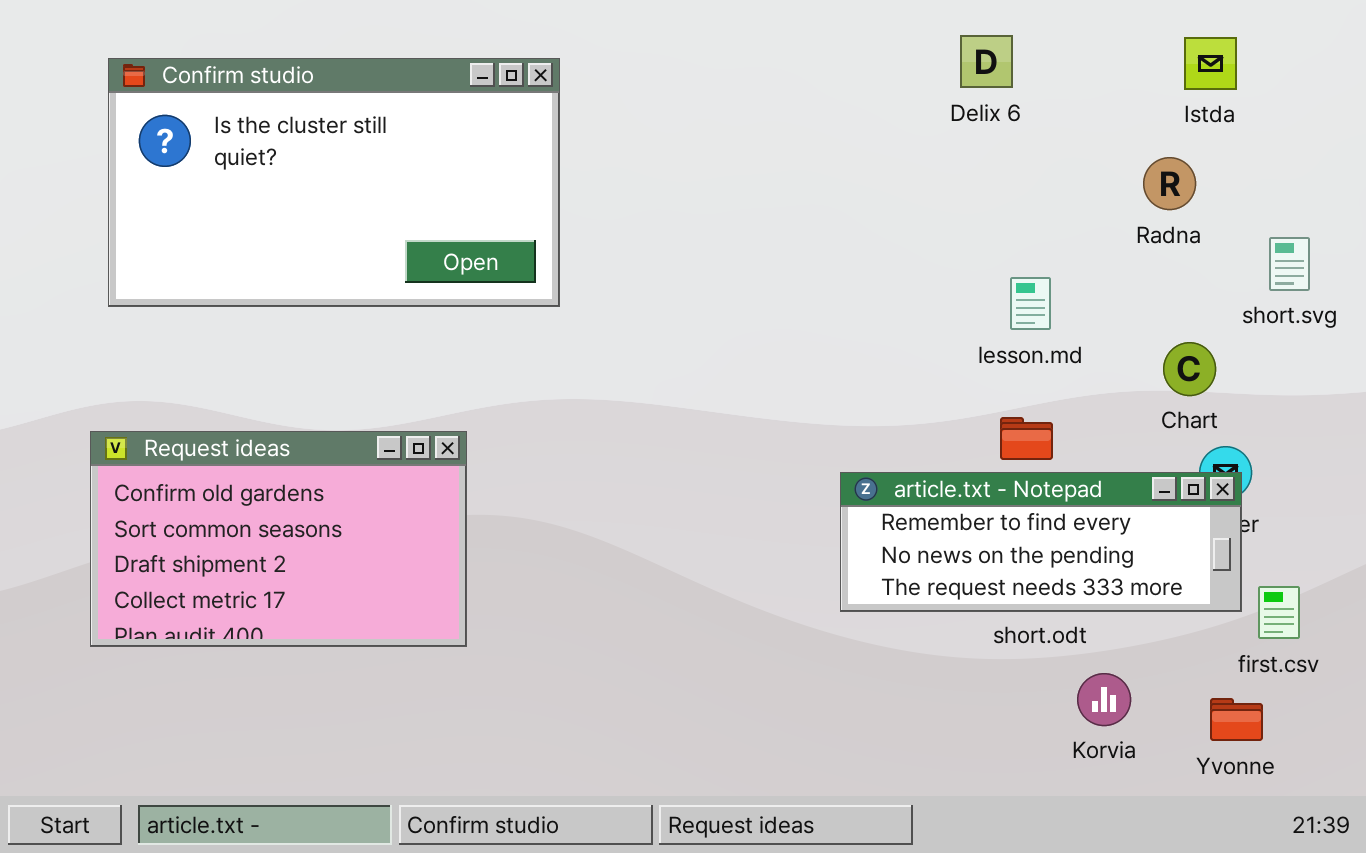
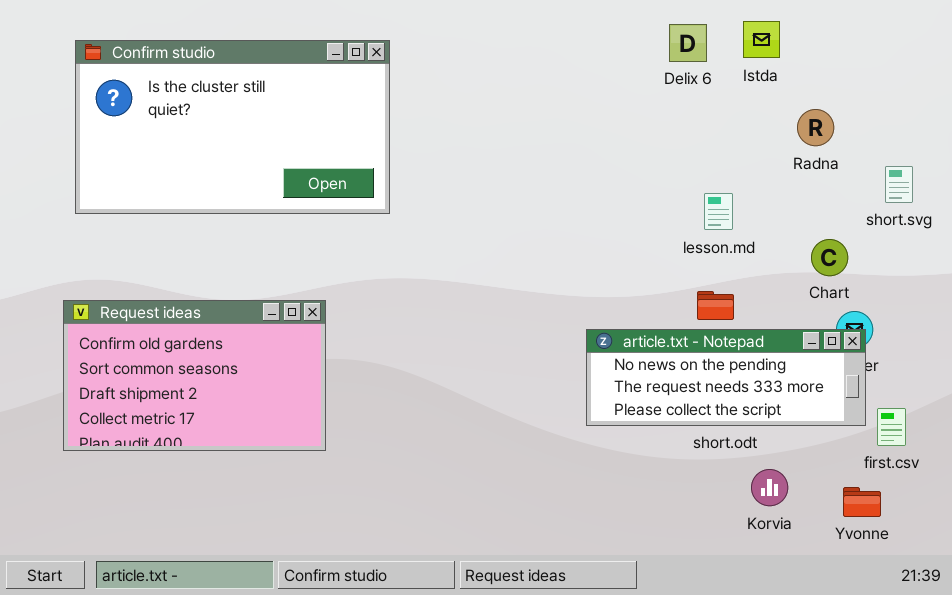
Istda: [1184,37,1237,90] -> [743,21,780,58], moved
article.txt - Notepad: [840,472,1242,612] -> [586,329,866,426], scrolled down 1 row

